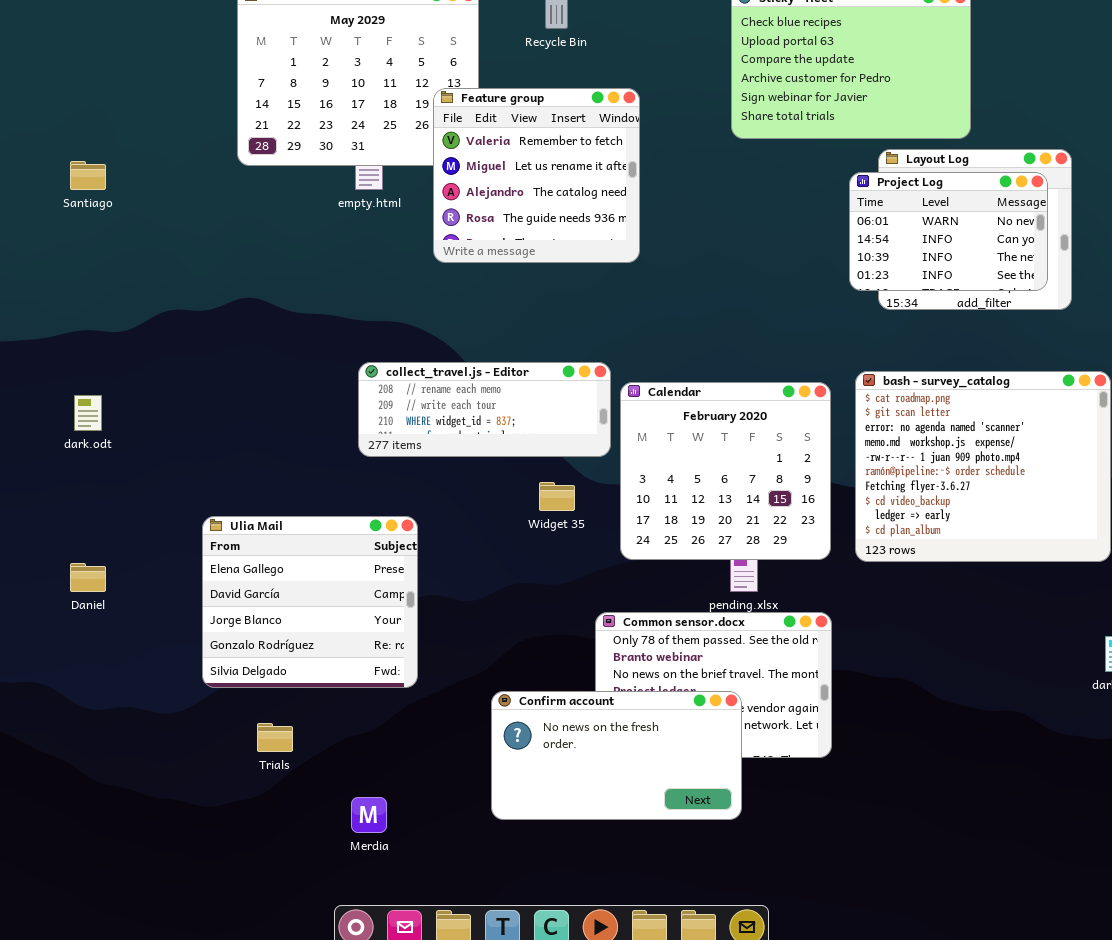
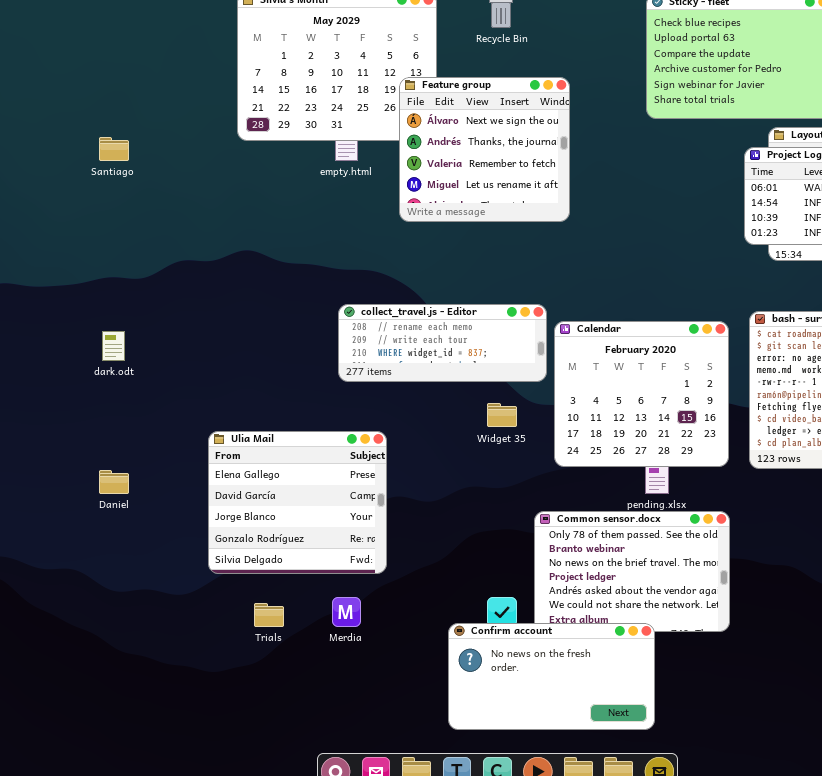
Feature group: [433,88,640,263] -> [399,77,570,222], scrolled up 2 rows
Confirm account: [491,691,742,820] -> [448,623,655,730], moved
Merdia: [351,797,387,833] -> [332,597,361,627], moved

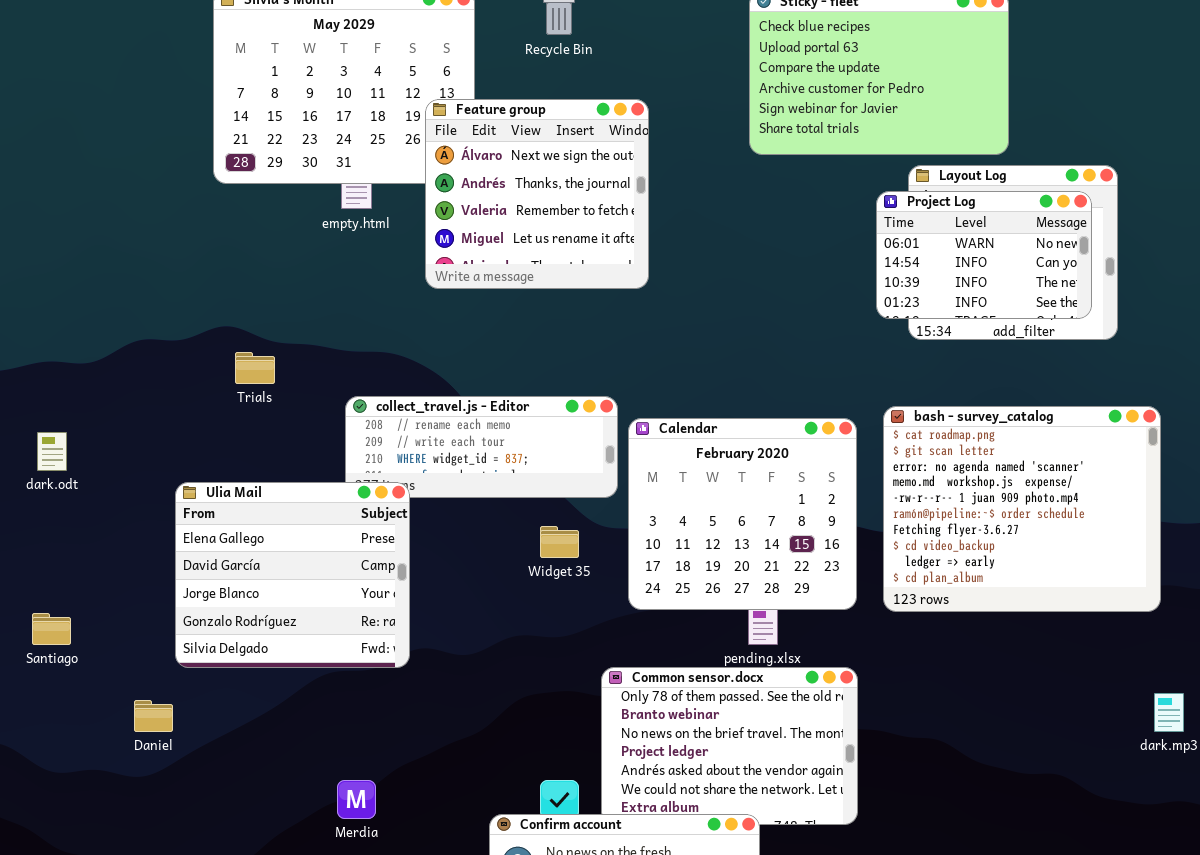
Santiago: [99,137,129,161] -> [32,613,71,645], moved
Ulia Mail: [208,431,387,574] -> [175,482,410,668], moved
Daniel: [99,470,129,494] -> [134,700,173,732], moved
Trials: [254,603,284,627] -> [235,352,275,384], moved

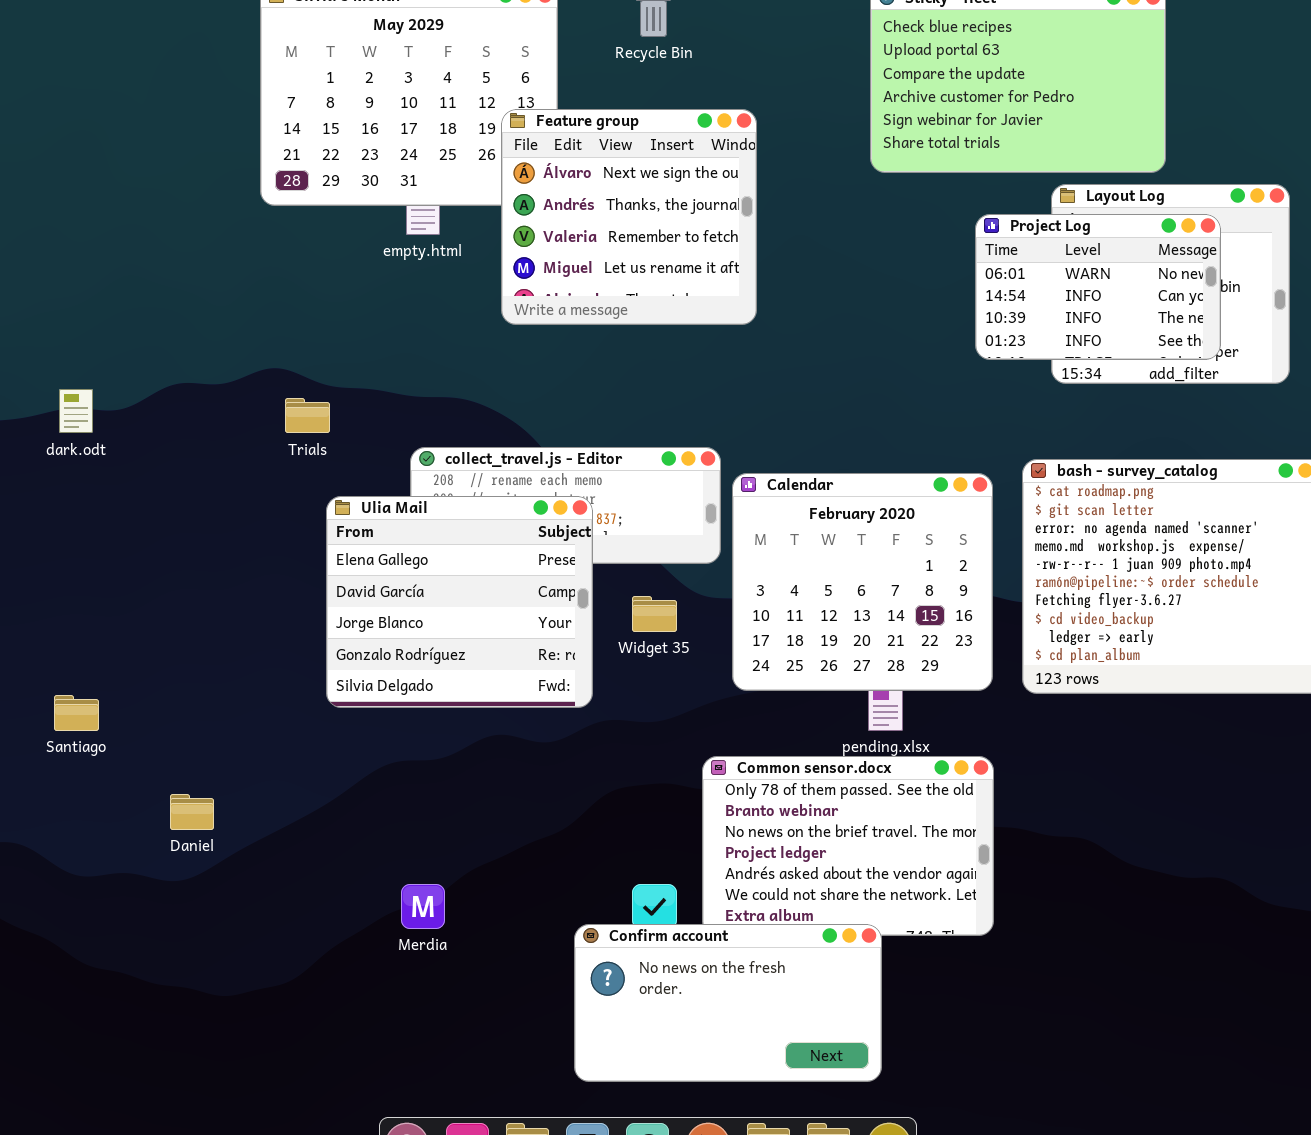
Project Log: [876,191,1092,319] -> [975,214,1221,360], moved
dark.odt: [37,432,67,471] -> [59,389,93,433], moved
Ulia Mail: [175,482,410,668] -> [326,496,593,708], moved

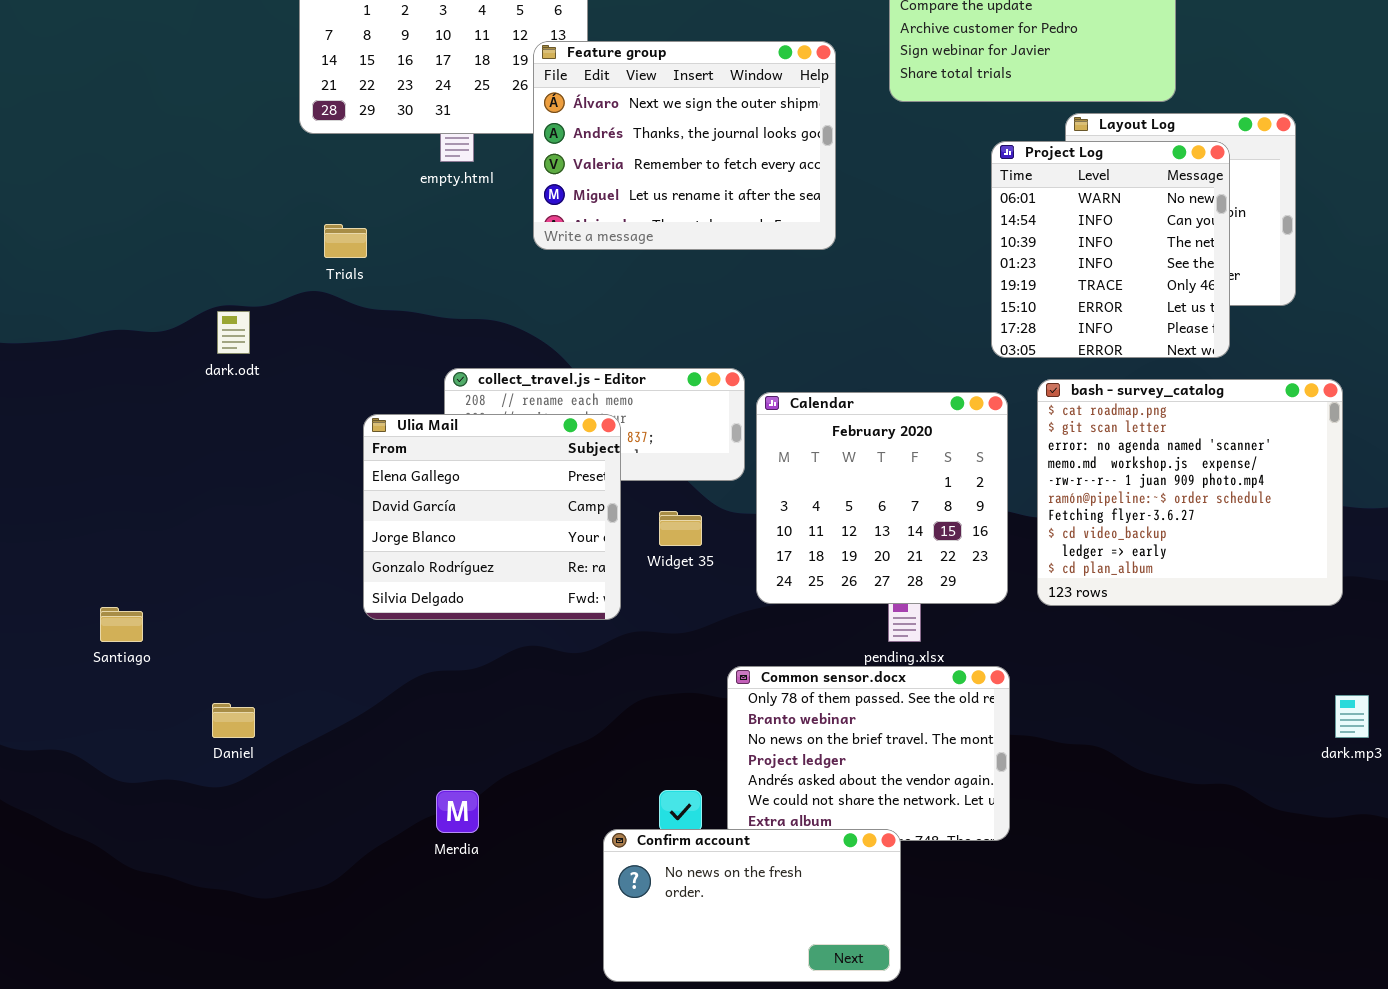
Feature group: [501,109,757,325] -> [533,41,836,250], resized
Project Log: [975,214,1221,360] -> [991,141,1230,358], resized
dark.odt: [59,389,93,433] -> [217,311,250,354], moved
Trials: [285,398,330,433] -> [324,224,367,258], moved

